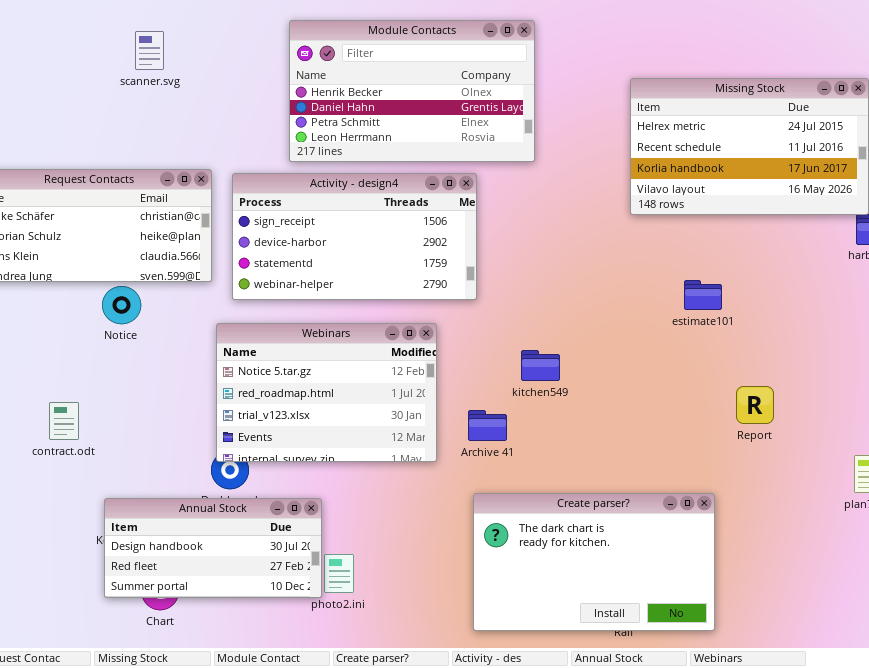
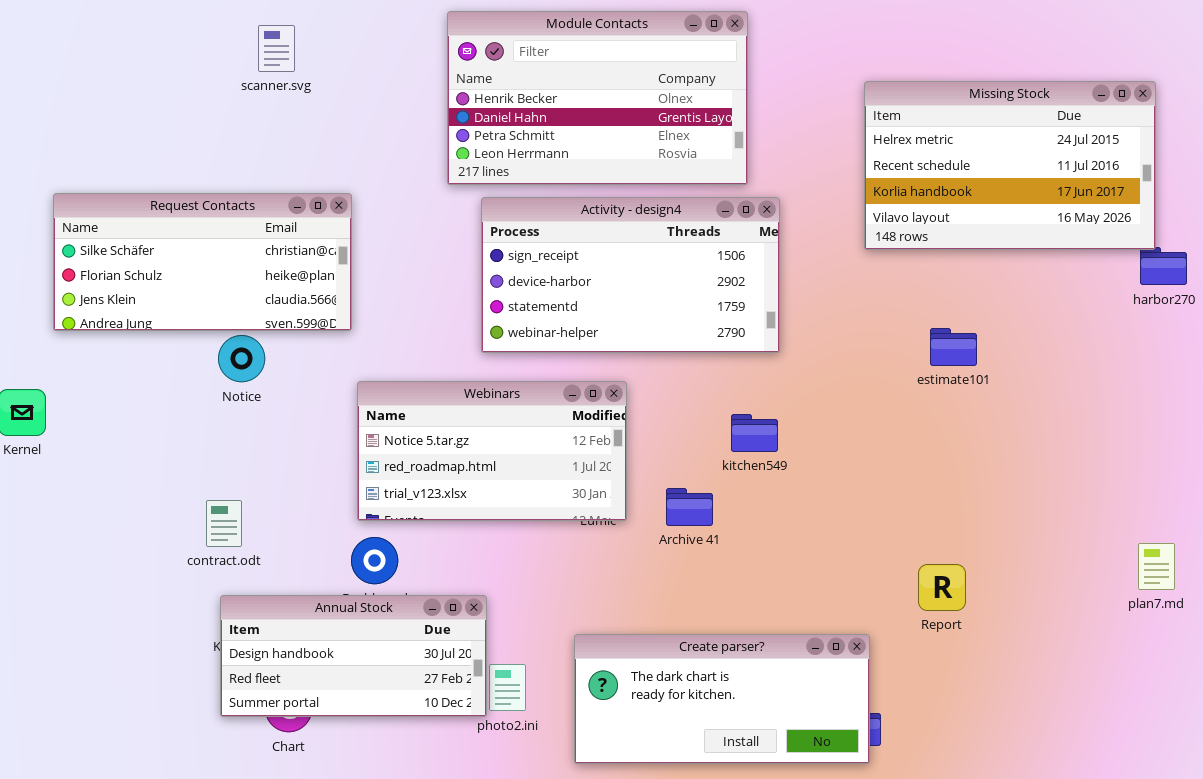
Activity - design4: [232,173,477,300] -> [481,197,780,353], moved
Webinars: [216,323,437,462] -> [357,381,627,521], resized
Report: [736,386,774,424] -> [918,564,966,611], moved
contract.odt: [49,402,79,440] -> [206,500,242,547], moved
Create parser?: [473,493,715,631] -> [574,634,870,764], moved, resized

